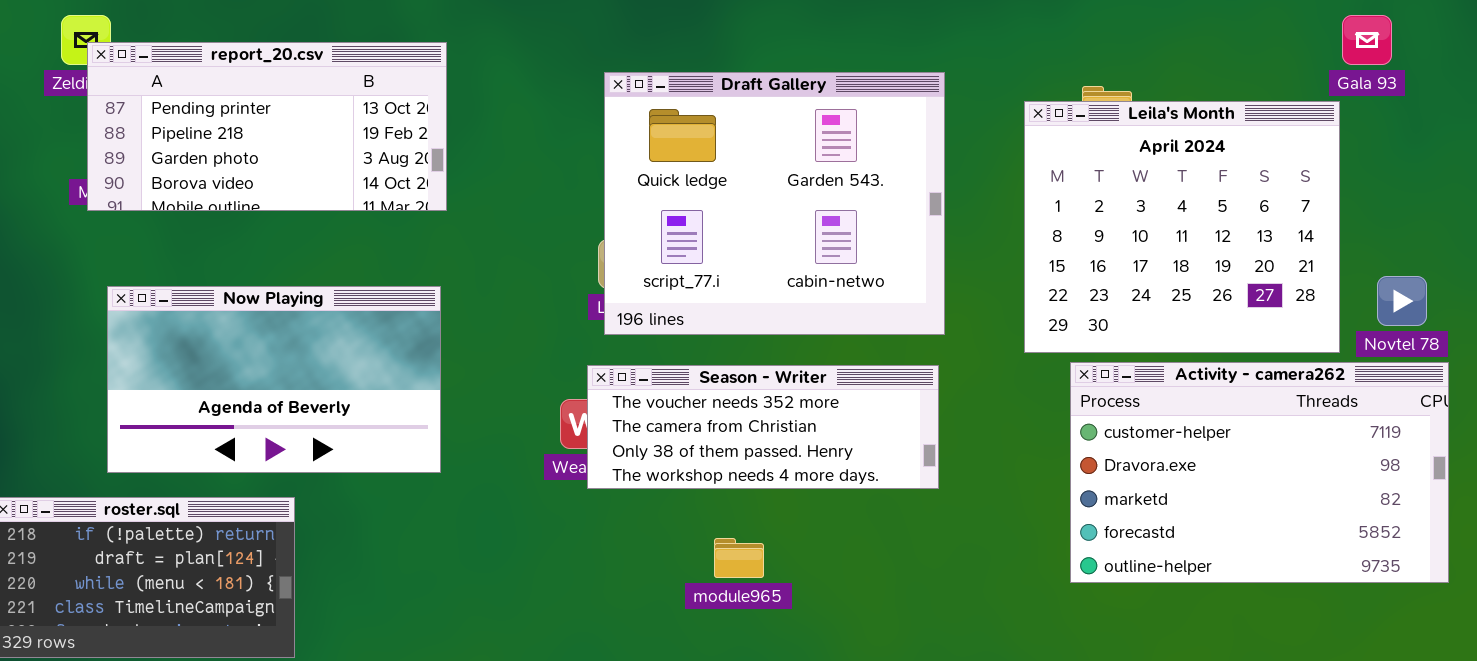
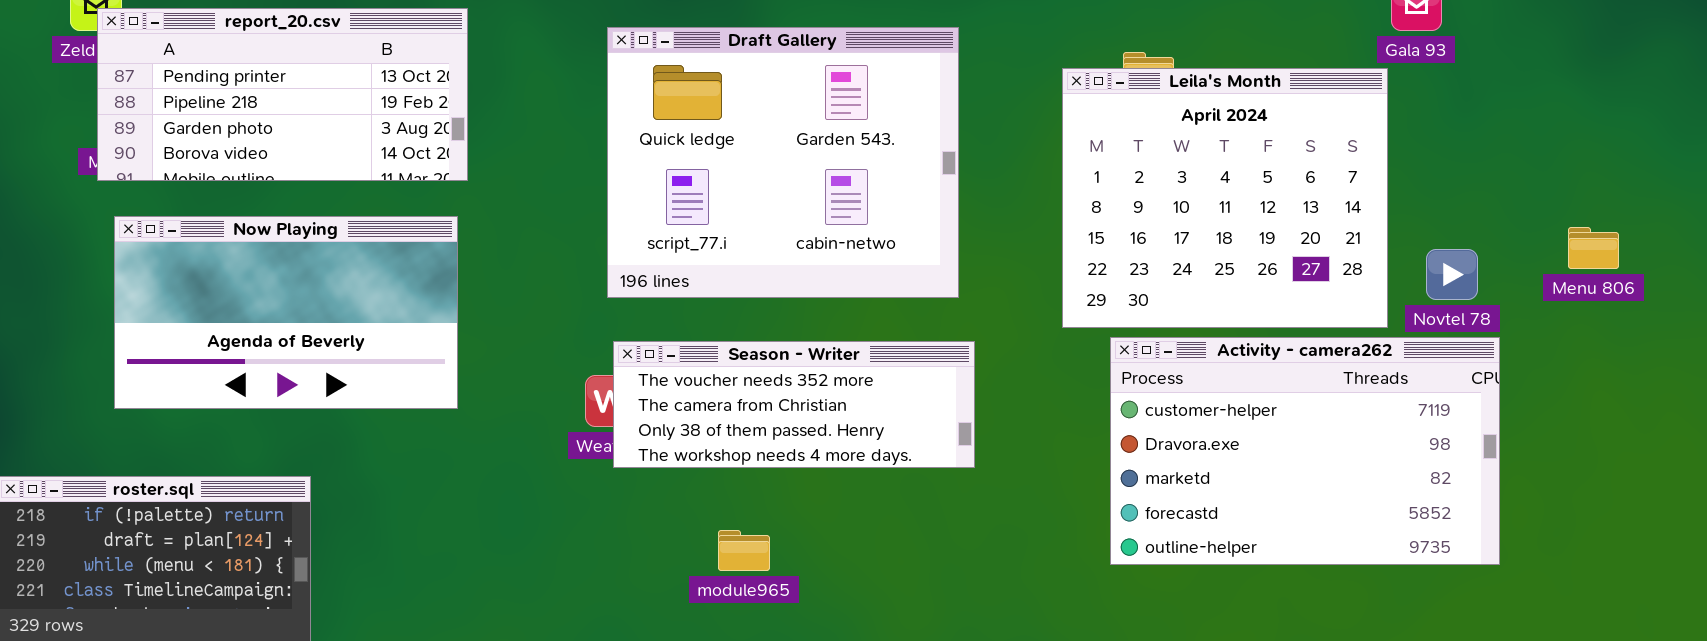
Draft Gallery: [604,72,945,335] -> [607,27,959,298], moved
Now Playing: [107,286,441,473] -> [114,216,458,409], moved
module965: [714,538,764,578] -> [718,530,770,571], moved

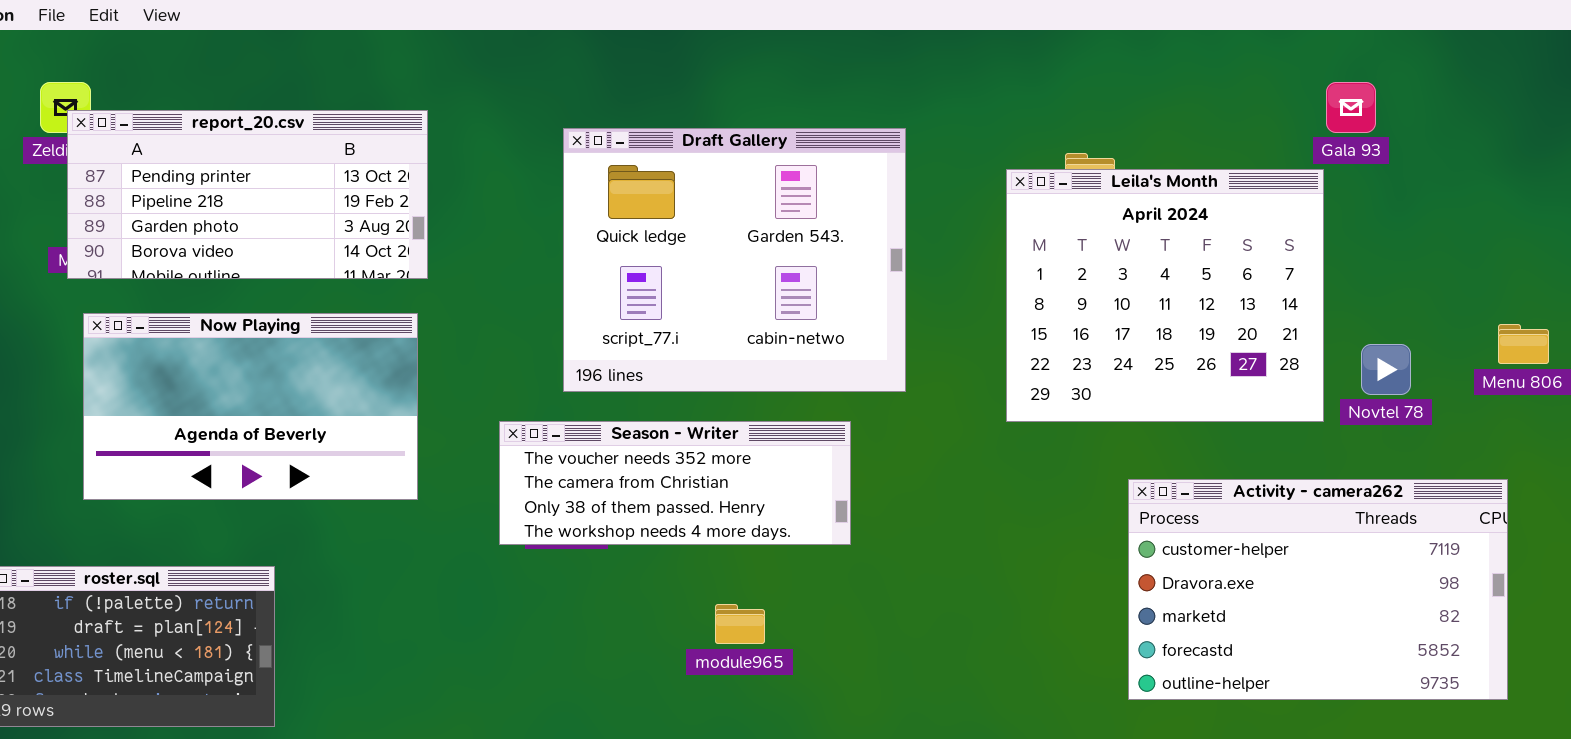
Activity - camera262: [1110,337,1500,565] -> [1128,479,1508,700], moved
Season - Writer: [613,341,975,468] -> [499,421,851,545], moved
module965: [718,530,770,571] -> [715,604,765,644], moved

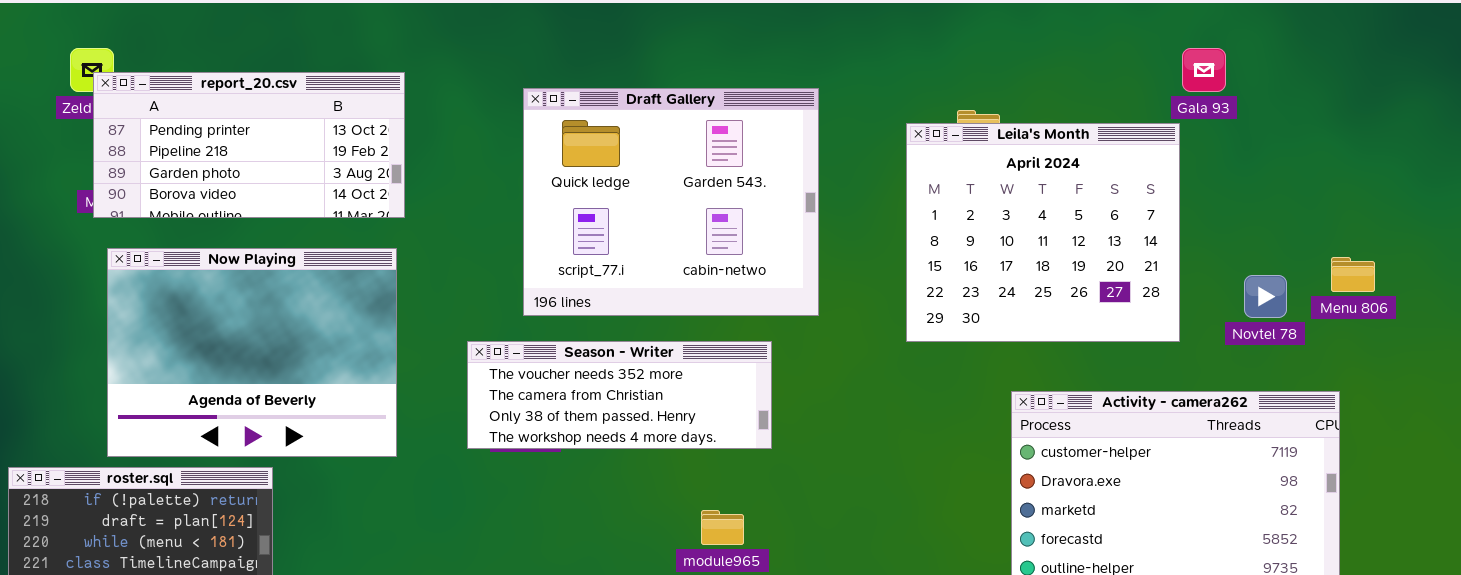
Now Playing: [83,313,418,500] -> [107,248,397,457], resized
Novtel 78: [1361,344,1411,395] -> [1244,275,1287,318], moved
module965: [715,604,765,644] -> [701,510,744,545], moved

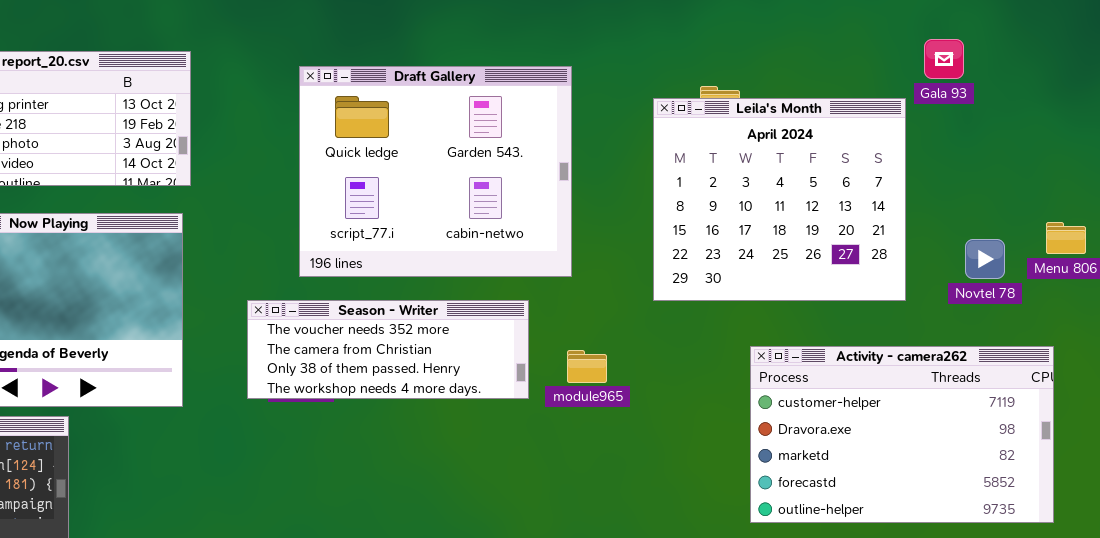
Gala 93: [1182,48,1226,92] -> [924,39,964,79], moved
module965: [701,510,744,545] -> [567,350,607,383], moved

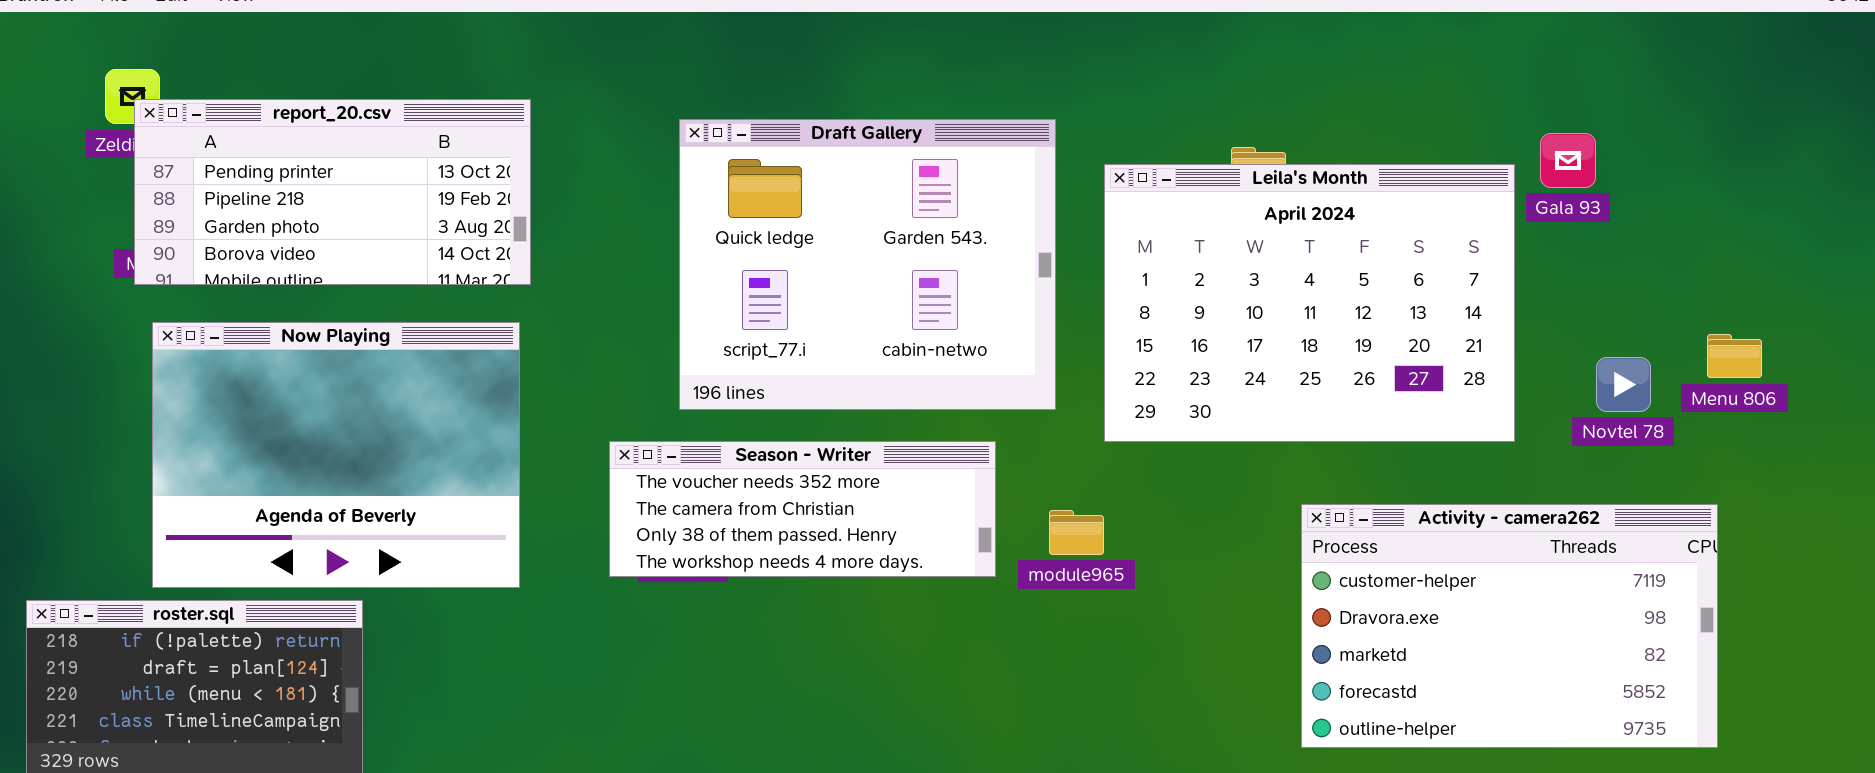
Gala 93: [924,39,964,79] -> [1540,133,1596,188], moved
Leila's Month: [653,98,906,301] -> [1104,164,1515,442], resized

